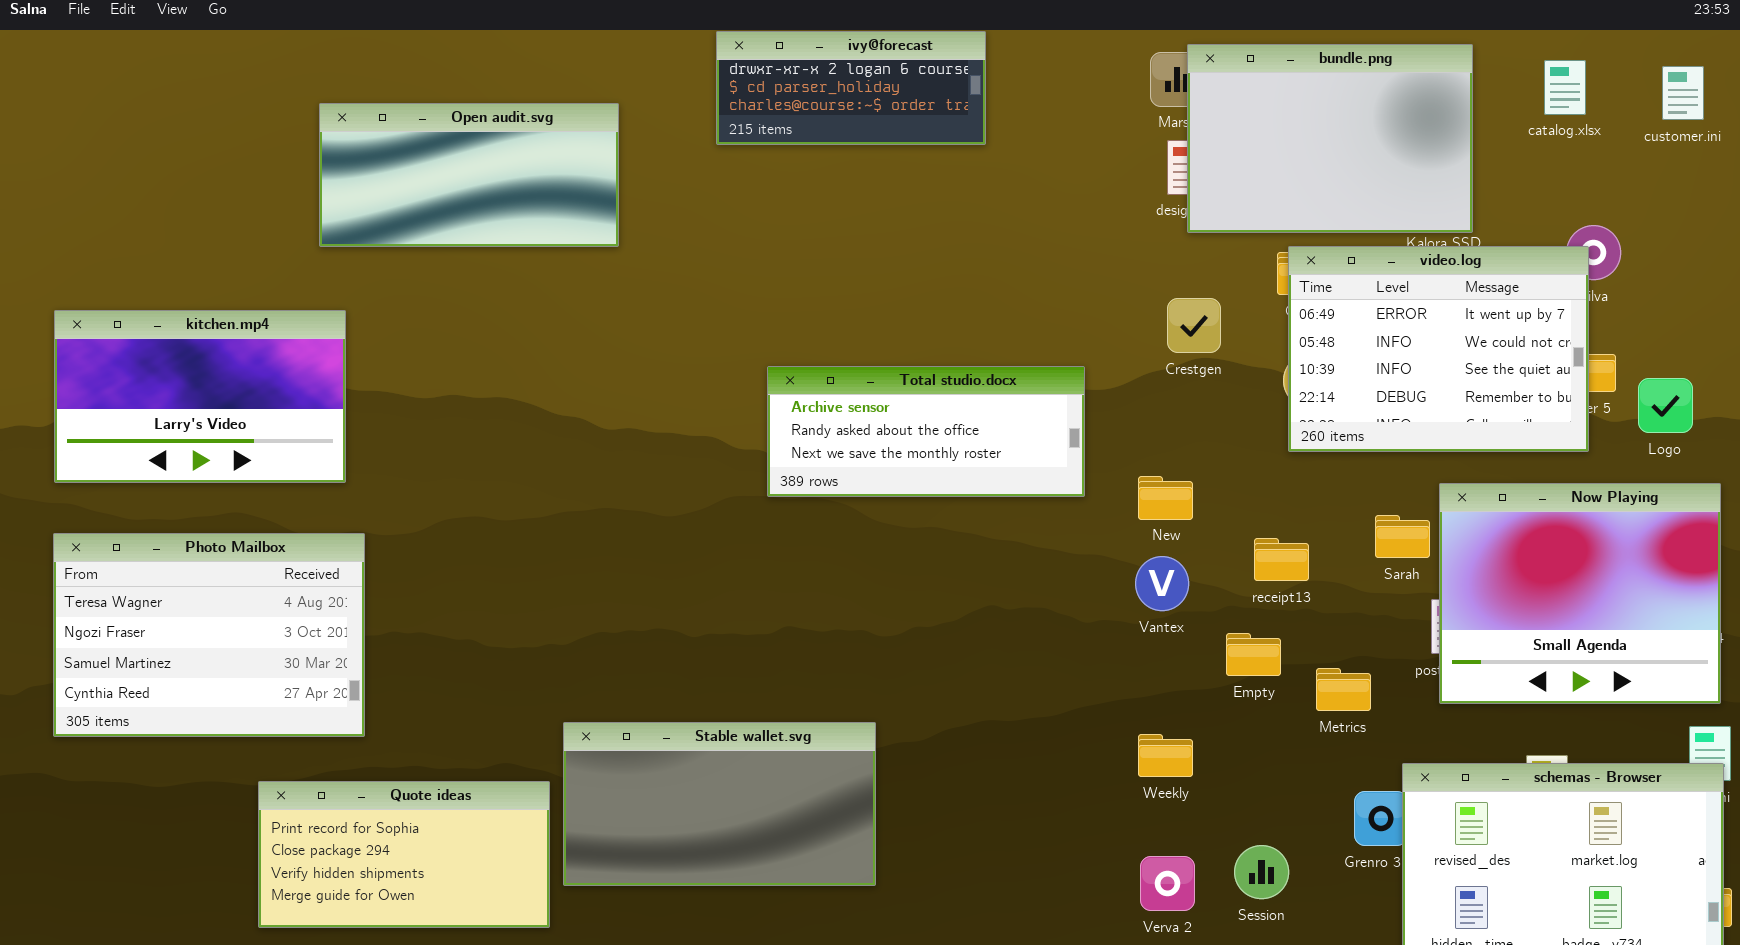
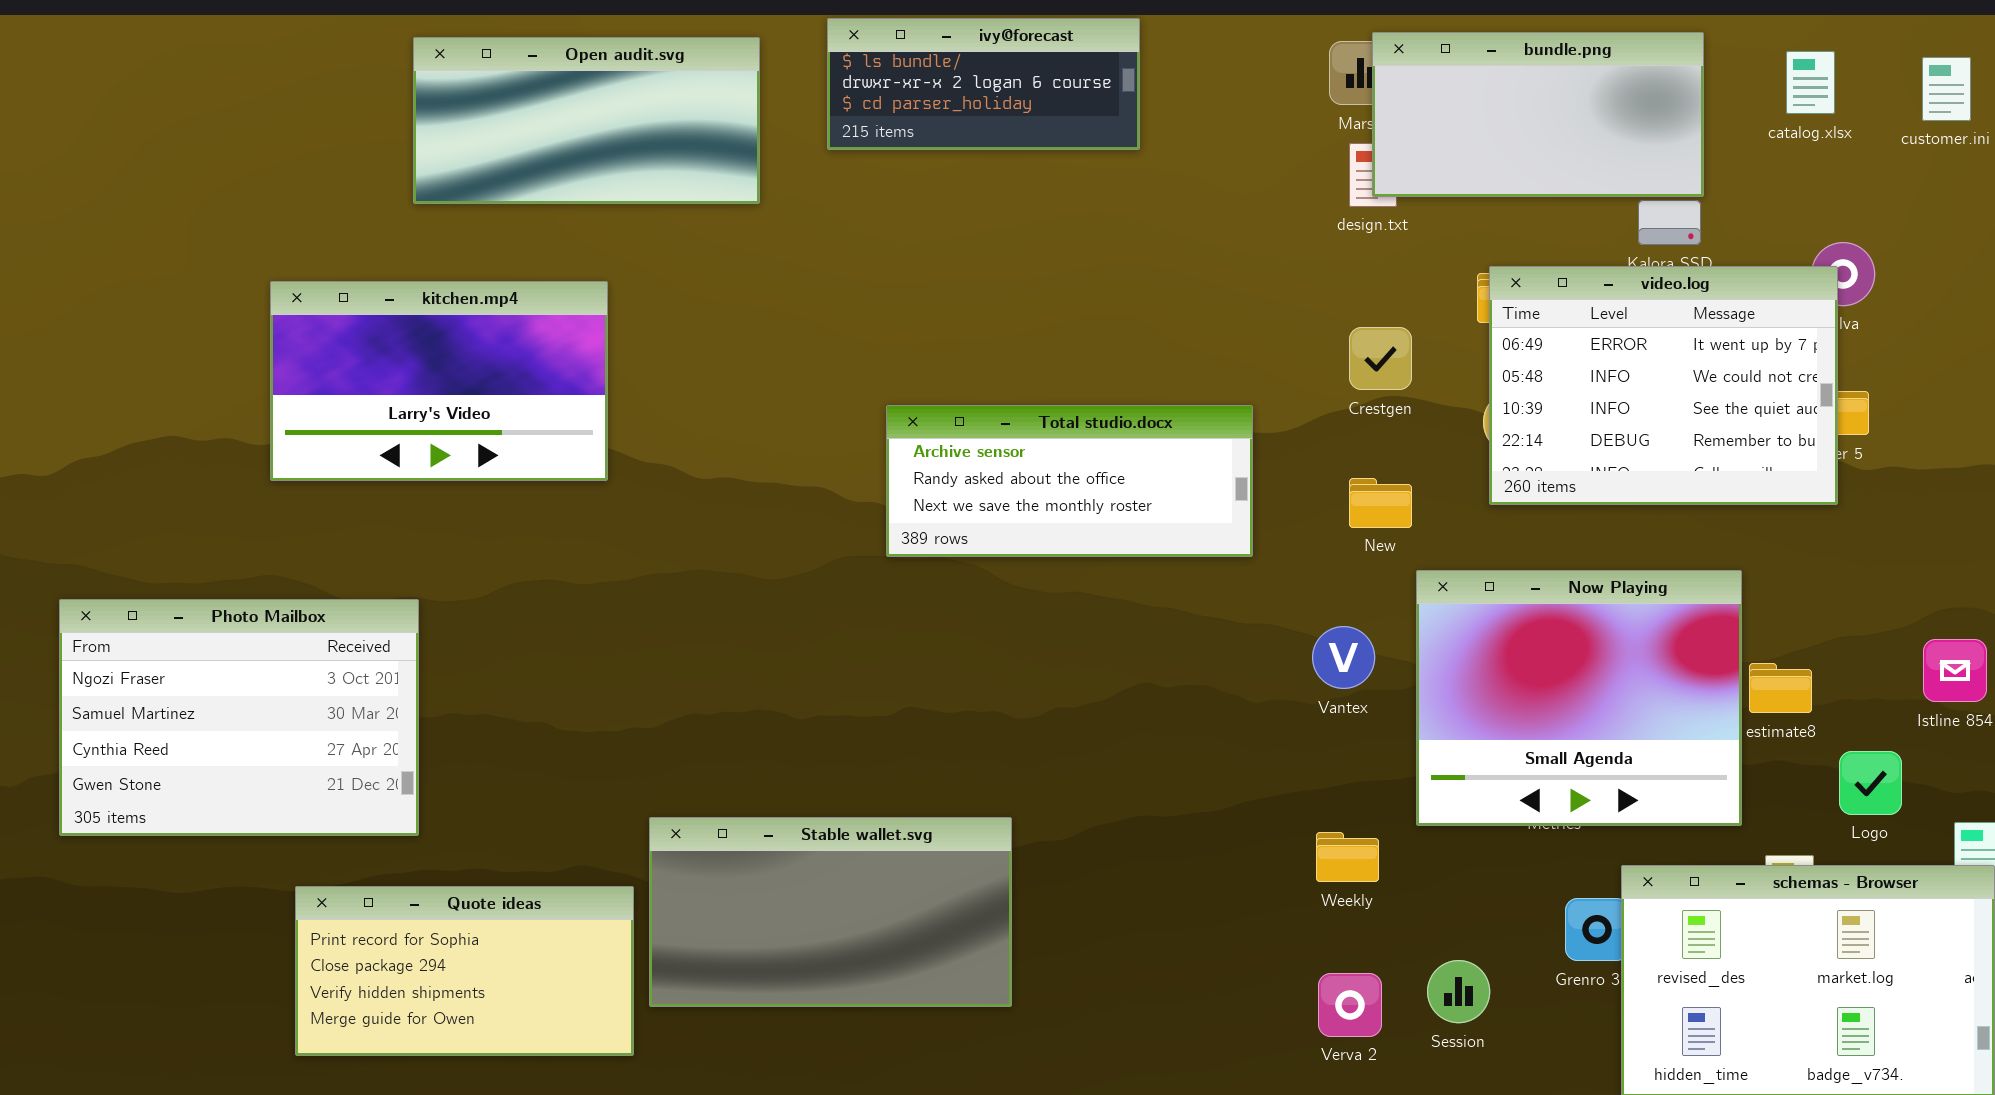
ivy@forecast: [716,31,986,145] -> [827,18,1140,150], scrolled up 1 row
bundle.png: [1187,44,1473,233] -> [1372,32,1704,197], resized
Open audit.svg: [319,103,619,247] -> [413,37,760,204], moved
kitchen.mp4: [54,310,346,483] -> [270,281,608,481], moved
Logo: [1638,378,1693,433] -> [1839,751,1902,815], moved
New: [1138,476,1193,520] -> [1349,478,1412,528], moved
Now Playing: [1439,483,1721,704] -> [1416,570,1742,826], moved
Photo Mailbox: [53,533,365,737] -> [59,599,419,836], scrolled down 1 row

